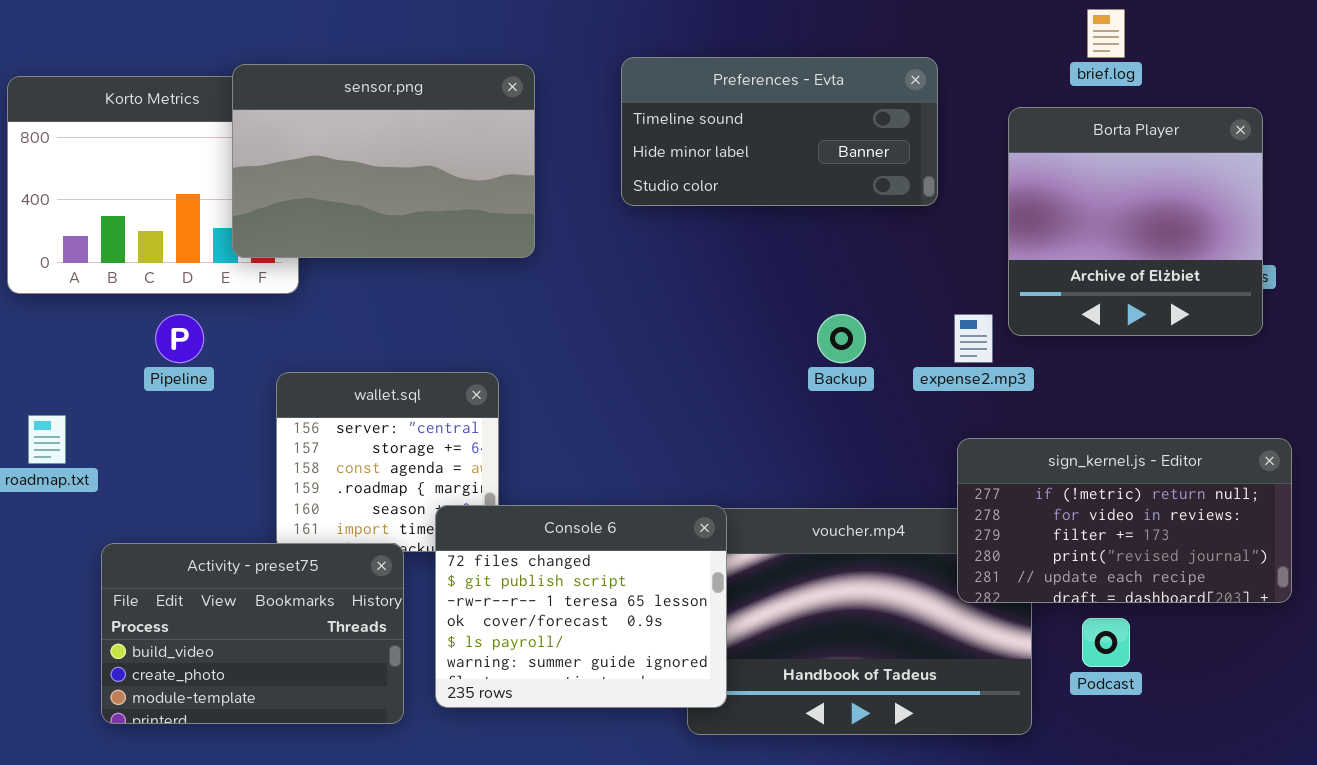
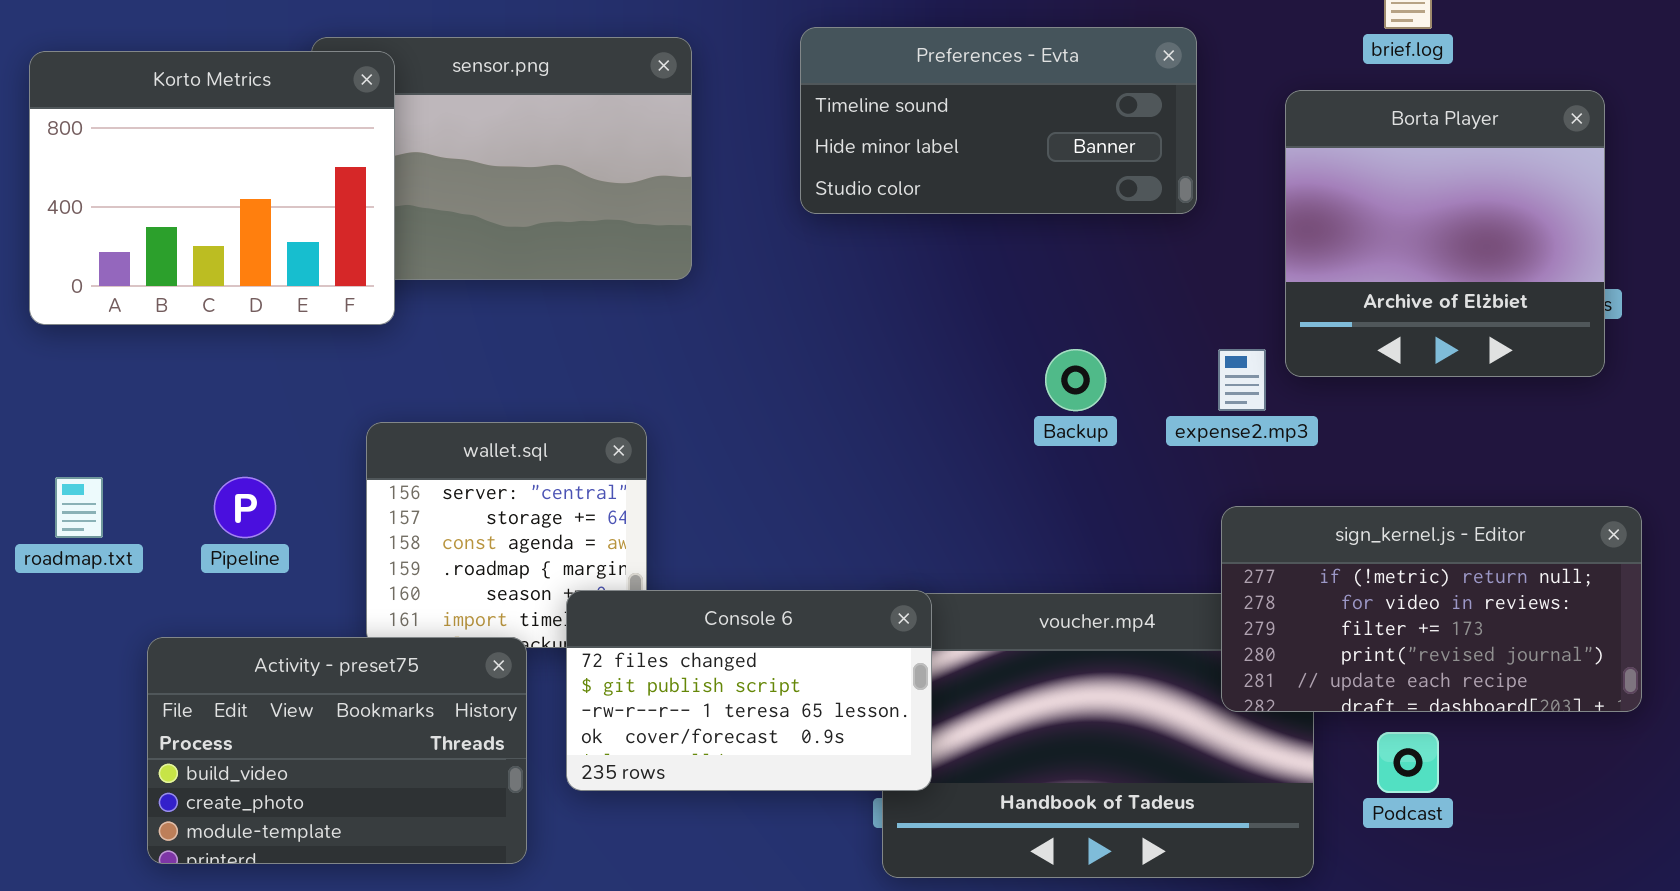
Korto Metrics: [7,76,299,294] -> [29,51,395,325], raised
Pipeline: [155,314,204,363] -> [214,477,276,538], moved
Console 6: [435,505,727,708] -> [566,590,932,791], resized

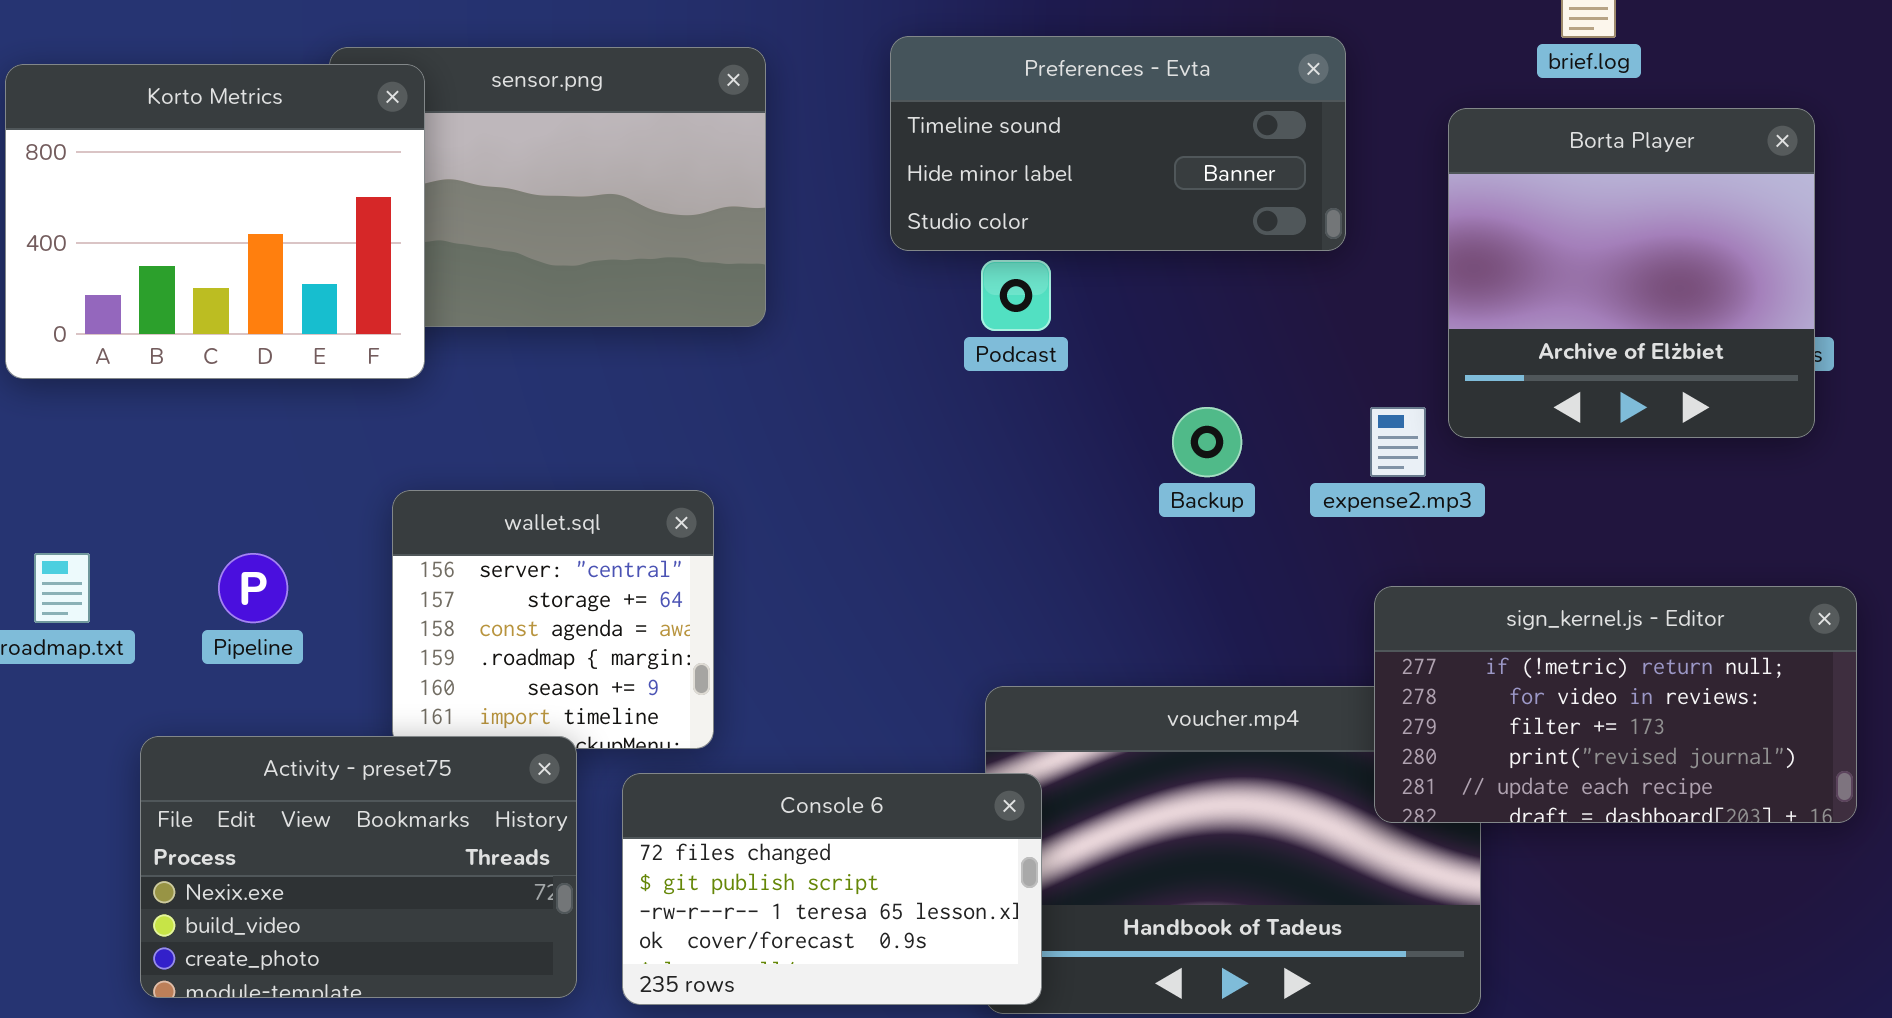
Console 6: [566,590,932,791] -> [622,773,1042,1005], moved
Activity - preset75: [147,637,527,864] -> [140,736,577,998], scrolled up 1 row
Podcast: [1377,732,1439,793] -> [981,260,1051,331], moved

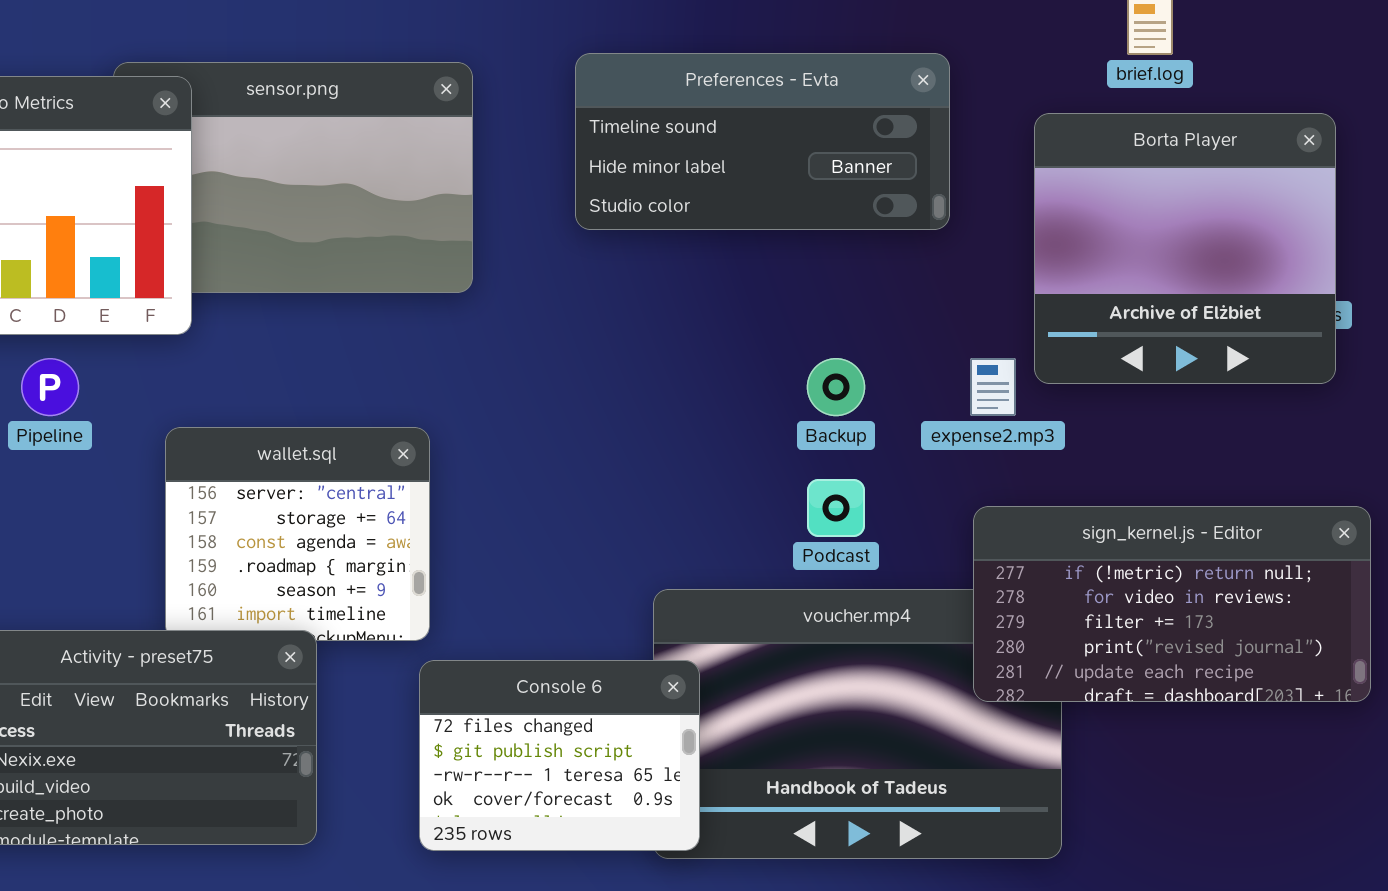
Podcast: [981,260,1051,331] -> [807,479,865,537], moved
Pipeline: [218,553,288,623] -> [21,358,79,416], moved
Console 6: [622,773,1042,1005] -> [419,660,700,851], resized

